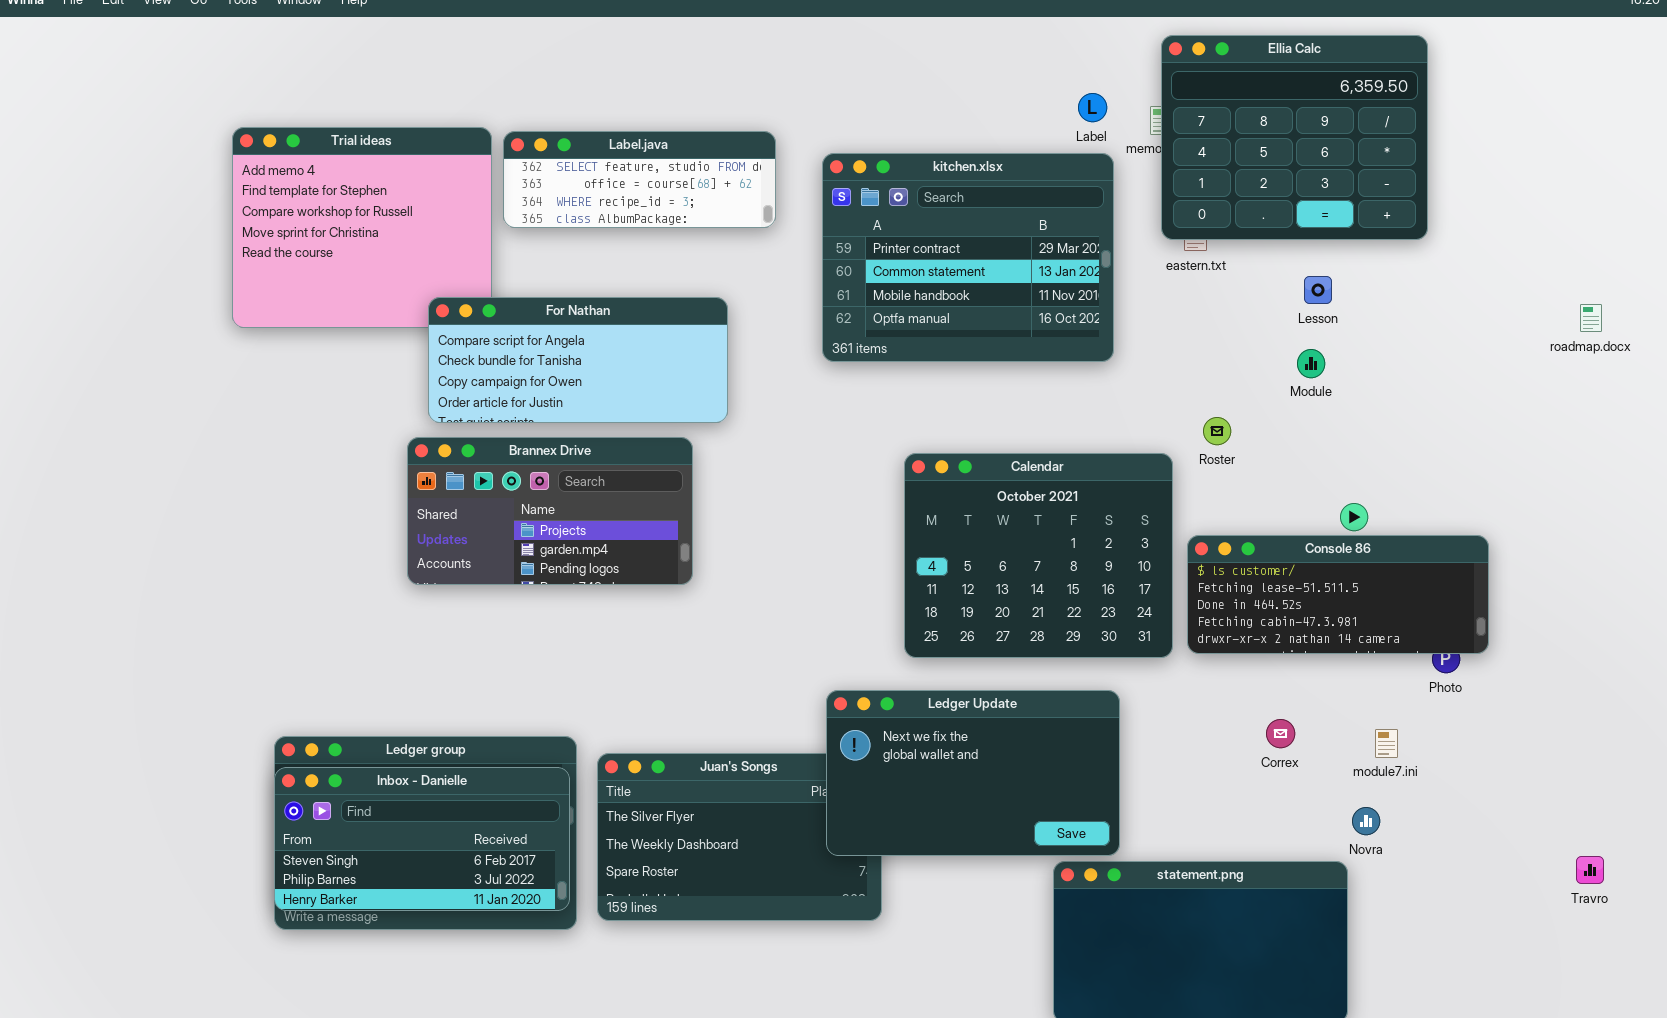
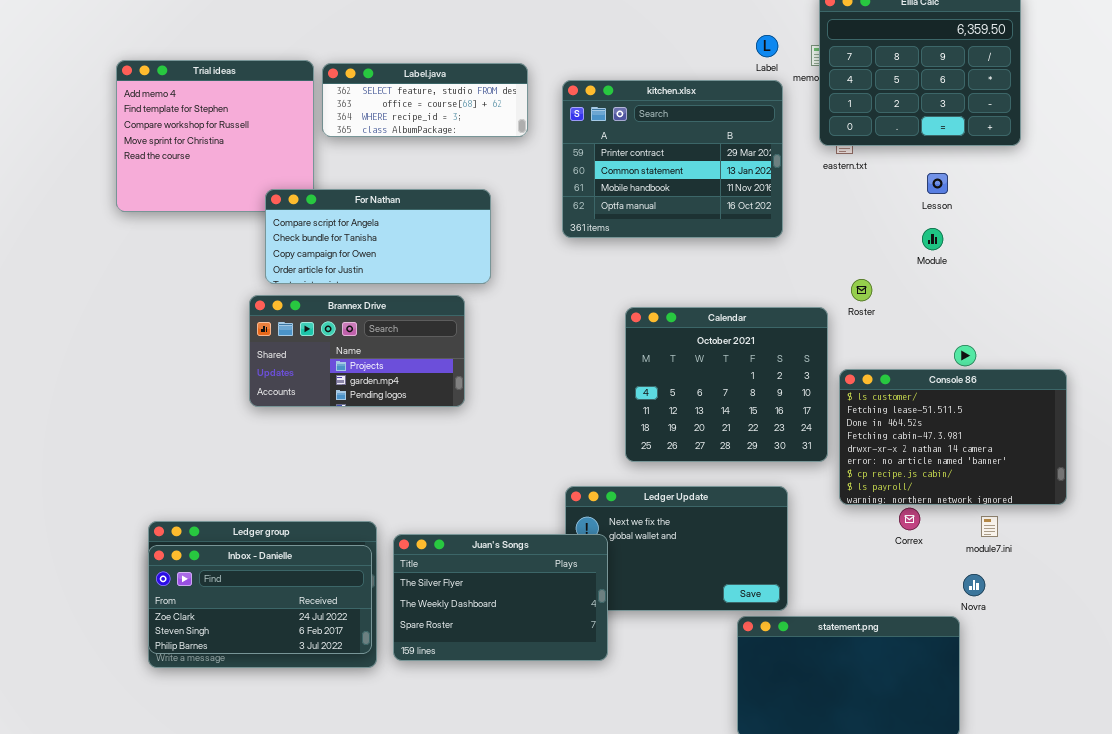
Console 86: [1187,535,1489,654] -> [839,369,1067,505], resized
Juan's Songs: [597,753,882,921] -> [393,534,608,661], raised
Inbox - Danielle: [274,767,570,911] -> [148,545,372,654], scrolled up 1 row

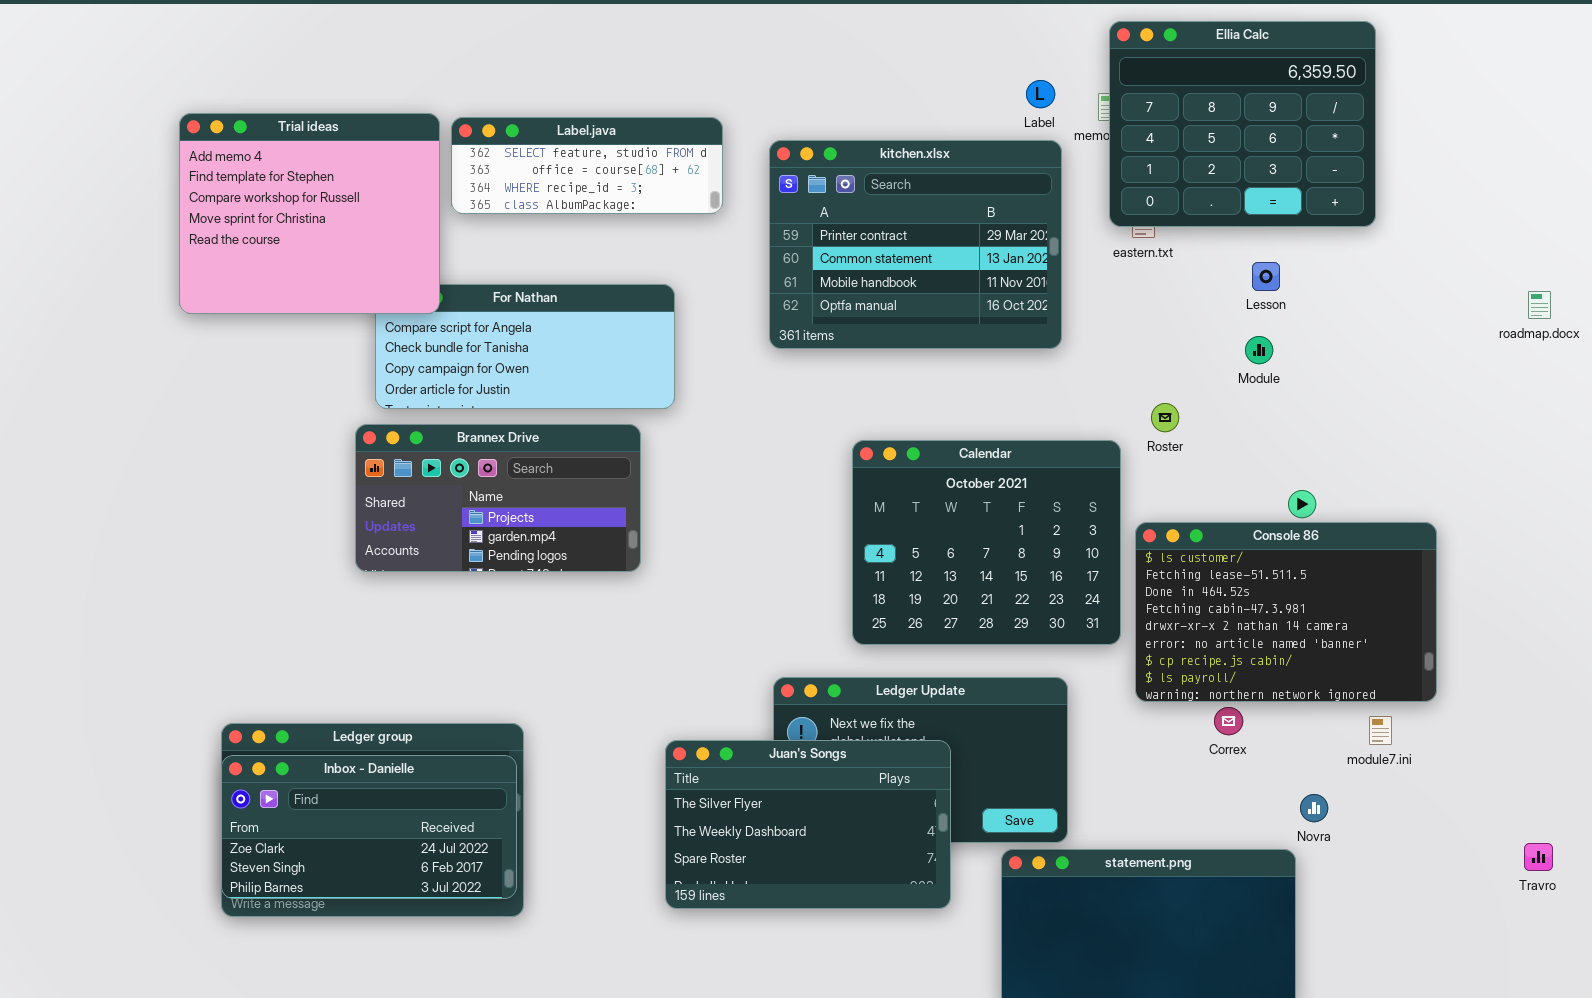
Trial ideas: [116,60,314,212] -> [179,113,440,314], raised
module7.ini: [981,516,998,537] -> [1369,716,1392,745], moved
Juan's Songs: [393,534,608,661] -> [665,740,951,909], moved

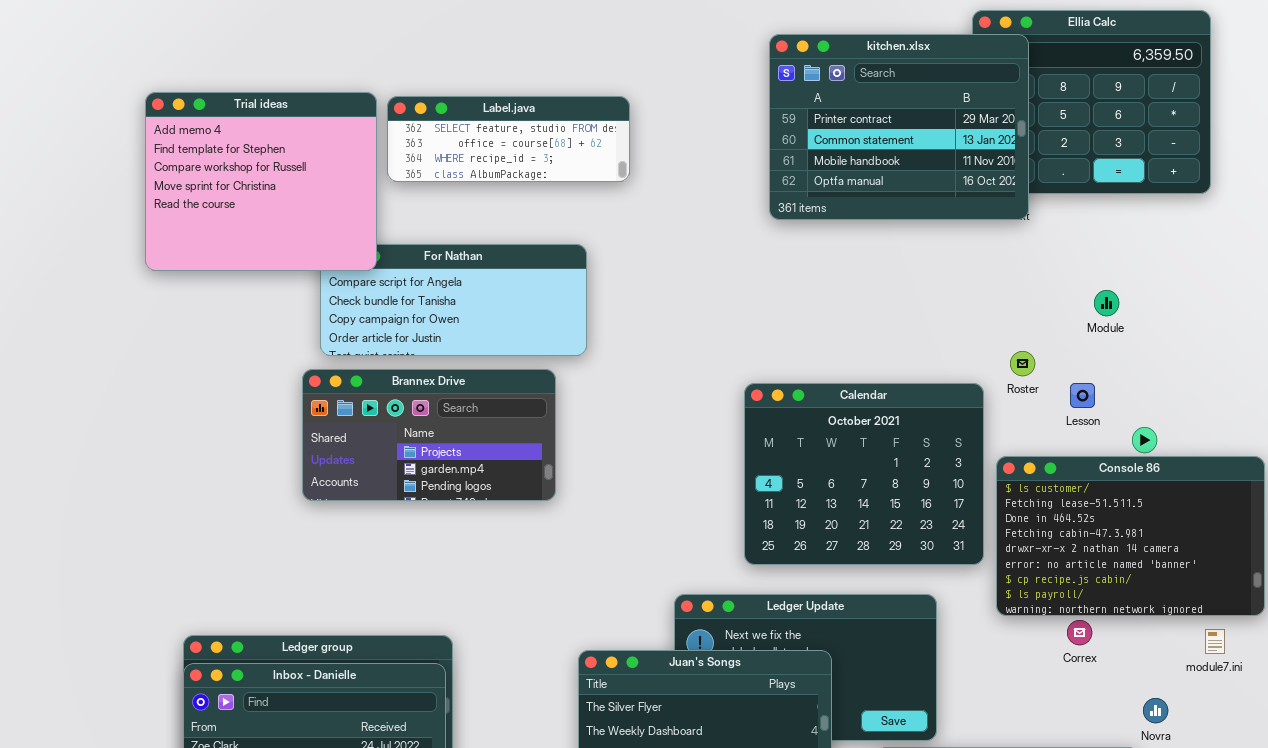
kitchen.xlsx: [769,140,1062,349] -> [769,34,1029,220], moved
Lesson: [1252,262,1280,291] -> [1070,383,1095,408], moved

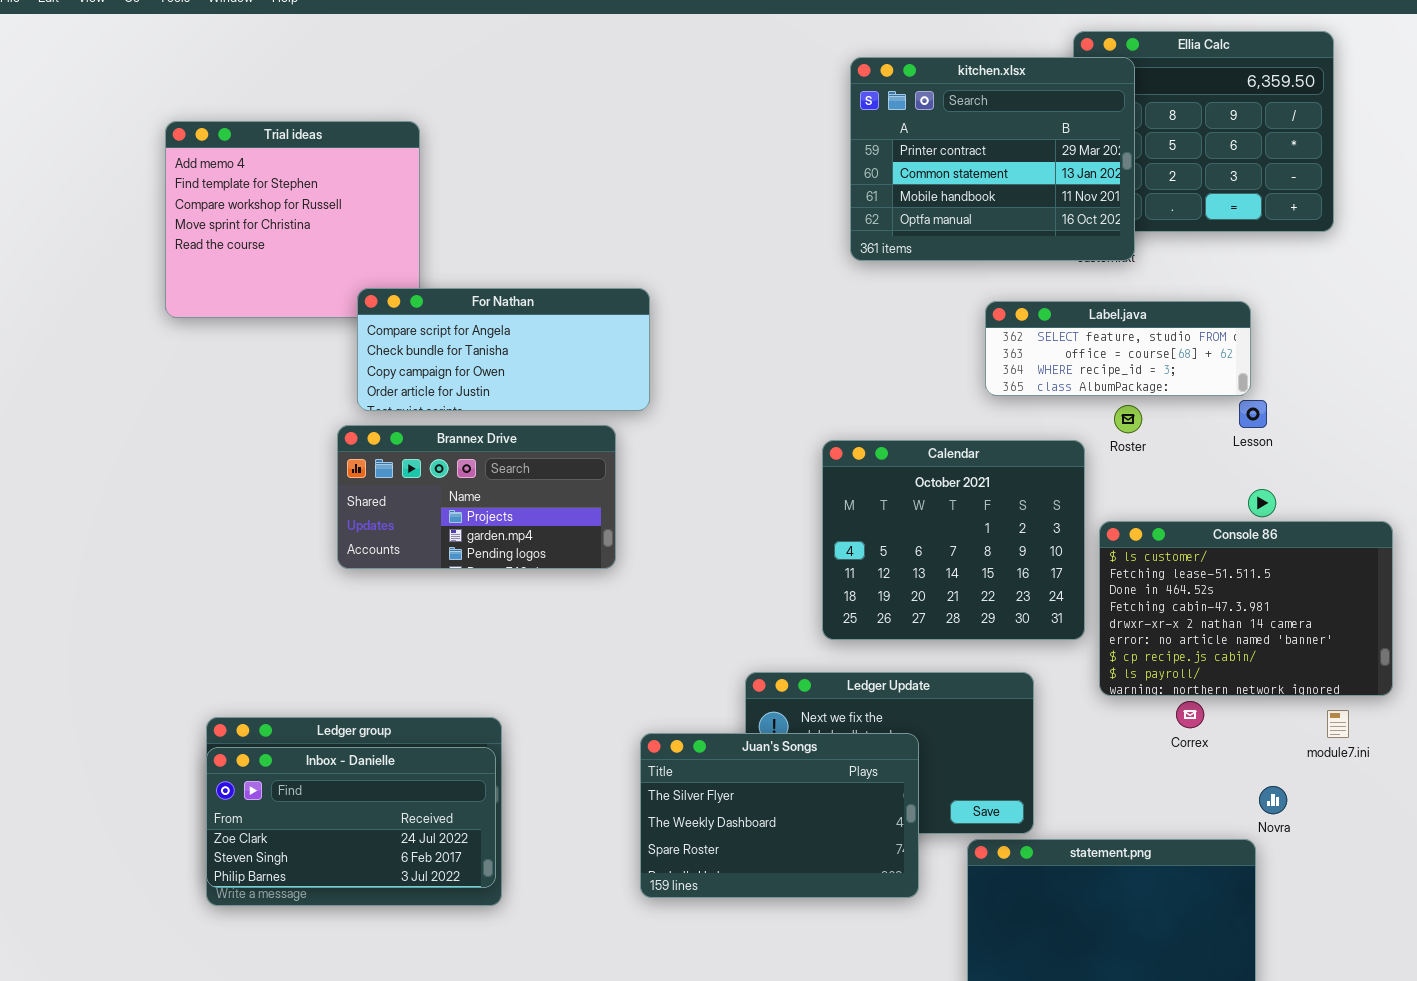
Label.java: [387,96,630,182] -> [985,301,1251,396], moved
For Nathan: [320,244,587,356] -> [357,288,650,411], raised
Lesson: [1070,383,1095,408] -> [1239,400,1267,428], moved

